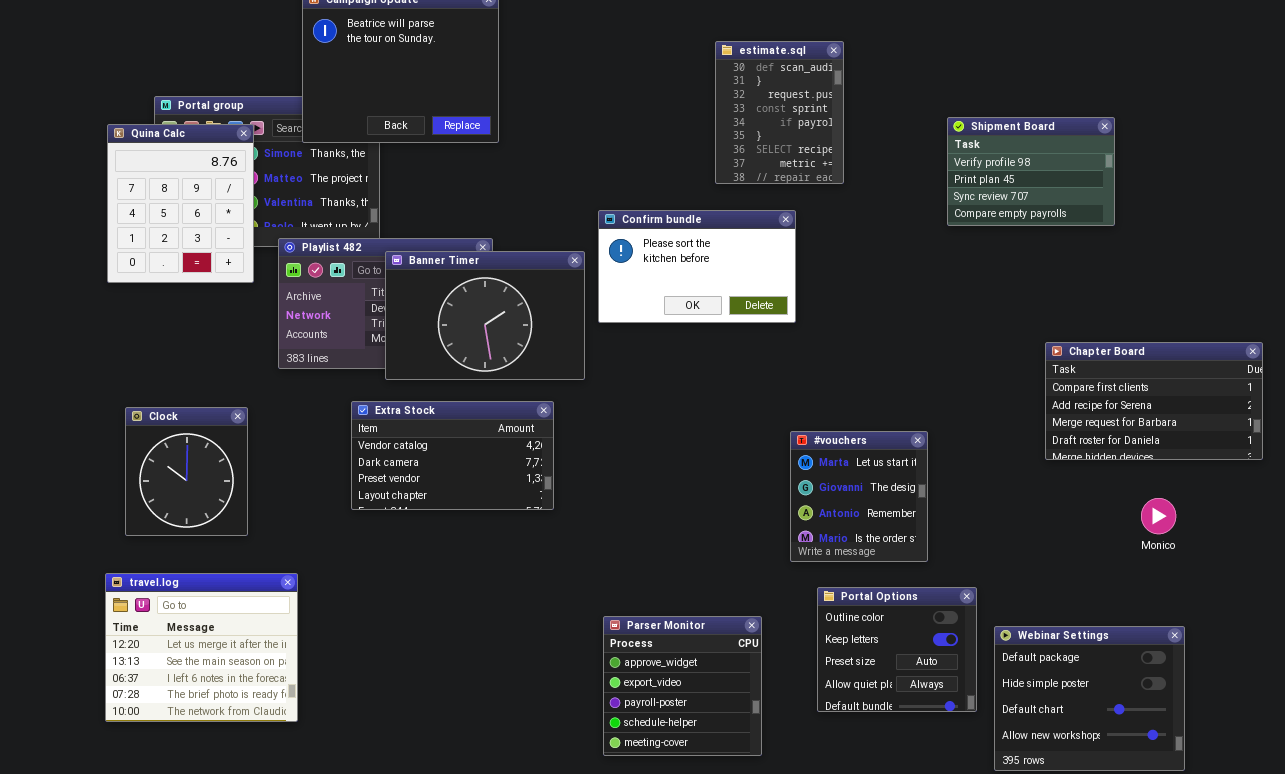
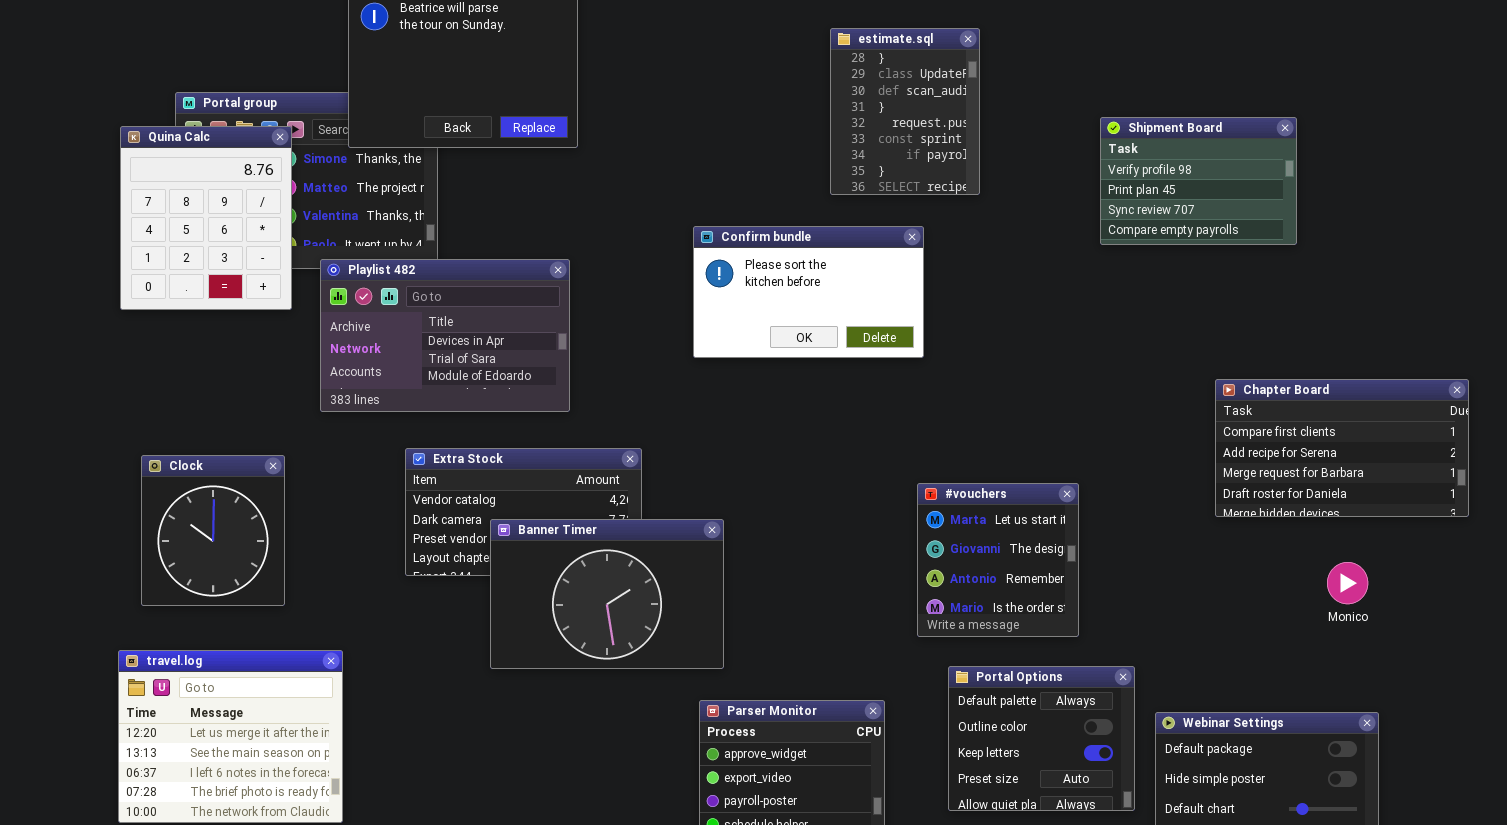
estimate.sql: [715,41,844,184] -> [830,28,980,195], scrolled up 2 rows
Banner Timer: [385,251,585,380] -> [490,519,724,669], moved
Portal Options: [817,587,977,712] -> [948,666,1135,811], scrolled up 1 row

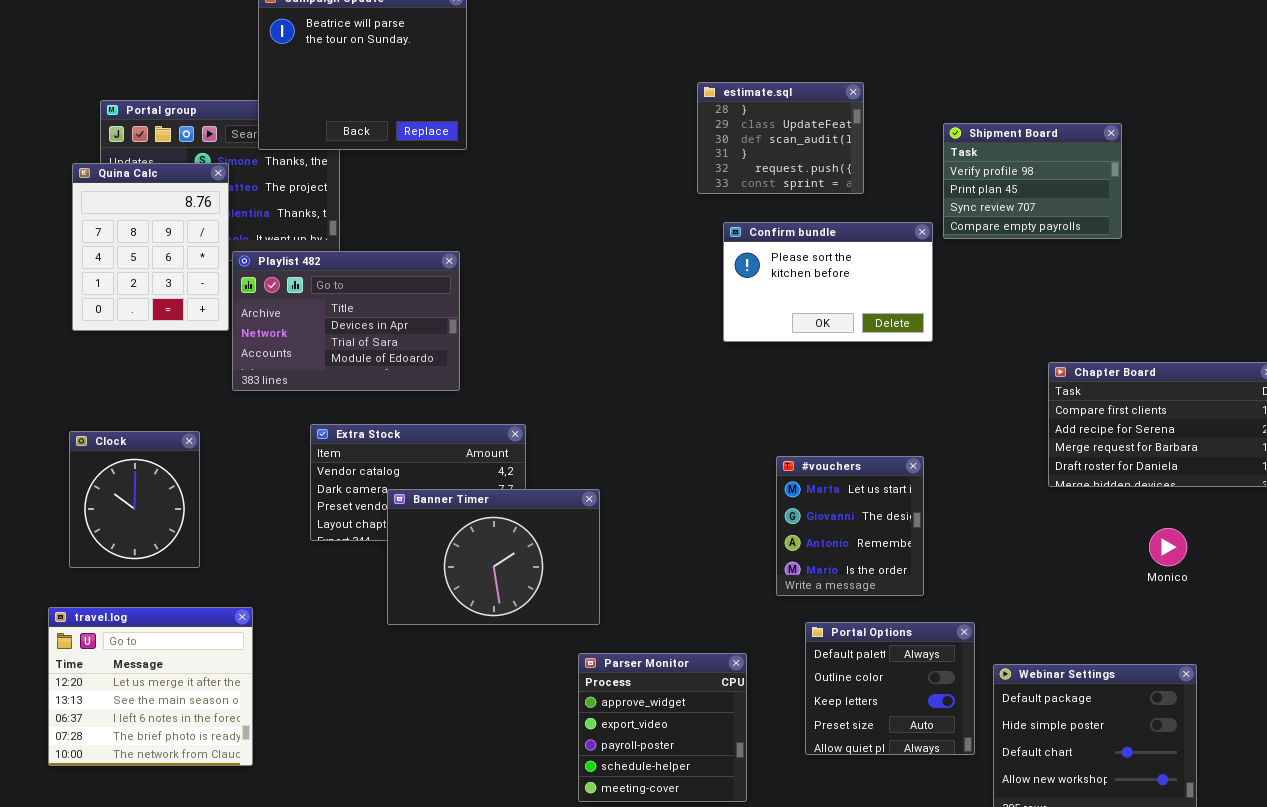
estimate.sql: [830,28,980,195] -> [697,82,864,194], resized
Quina Calc: [120,126,292,310] -> [72,163,229,331], moved
Confirm bundle: [693,226,924,358] -> [723,222,933,342], moved

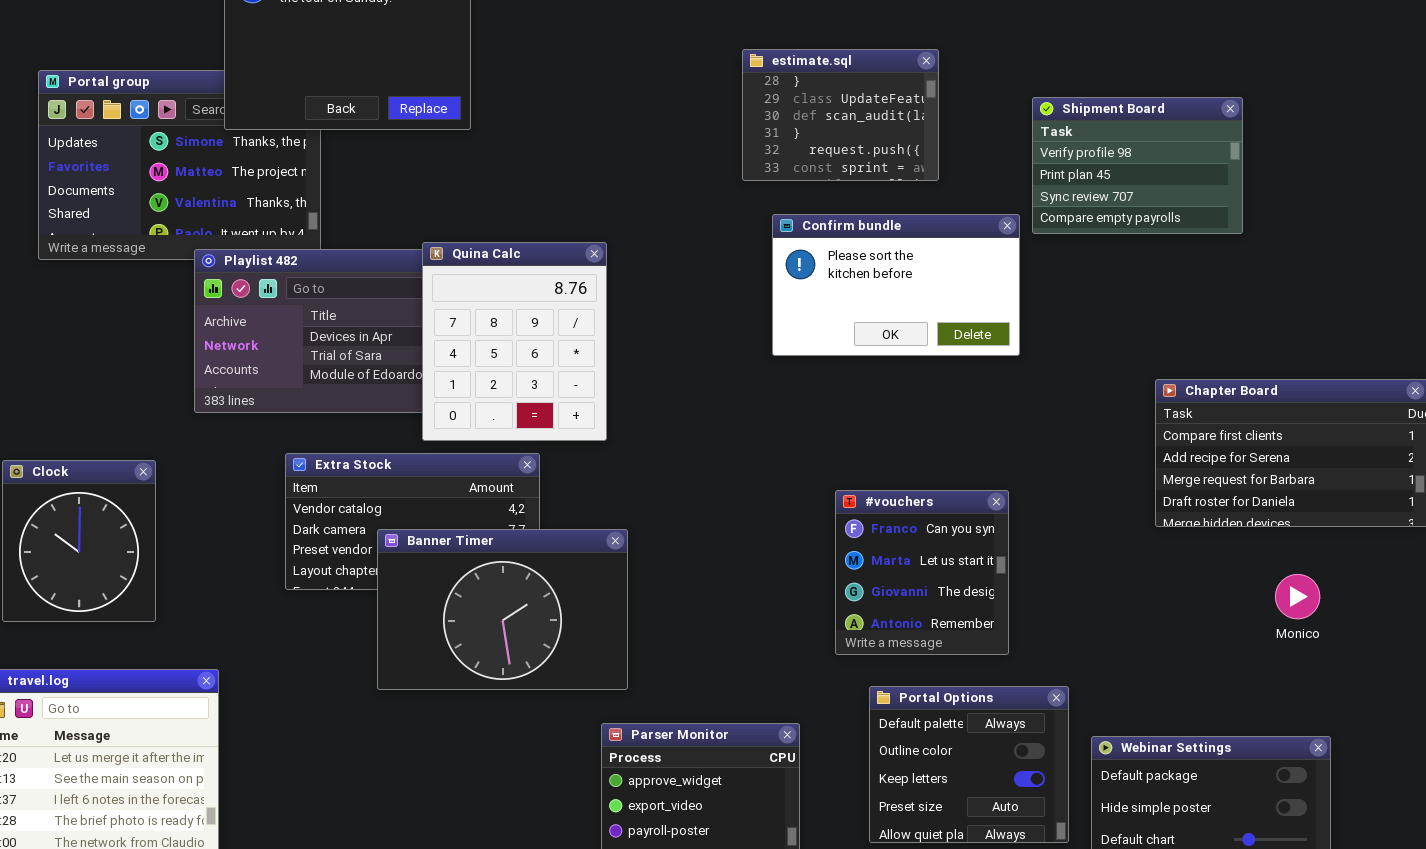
Quina Calc: [72,163,229,331] -> [422,242,607,441], moved
#vouchers: [776,456,924,596] -> [835,490,1009,655], scrolled up 1 row

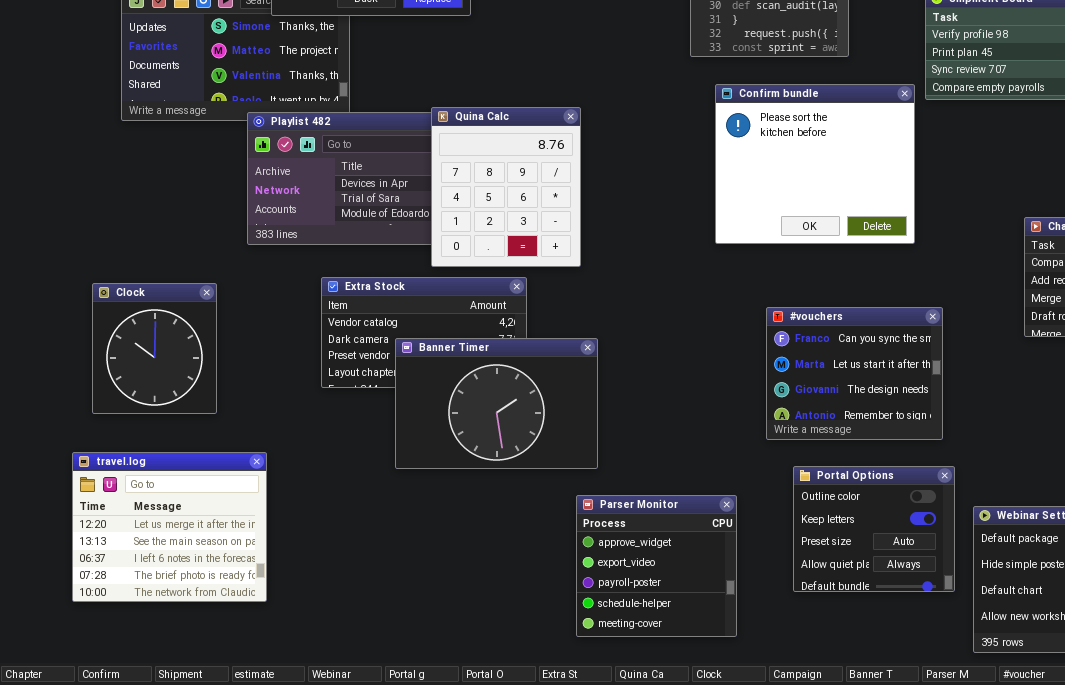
Confirm bundle: [772,214,1020,356] -> [715,84,915,244], resized
#vouchers: [835,490,1009,655] -> [766,307,943,440], resized
Portal Options: [869,686,1069,843] -> [793,466,955,592], scrolled down 1 row

